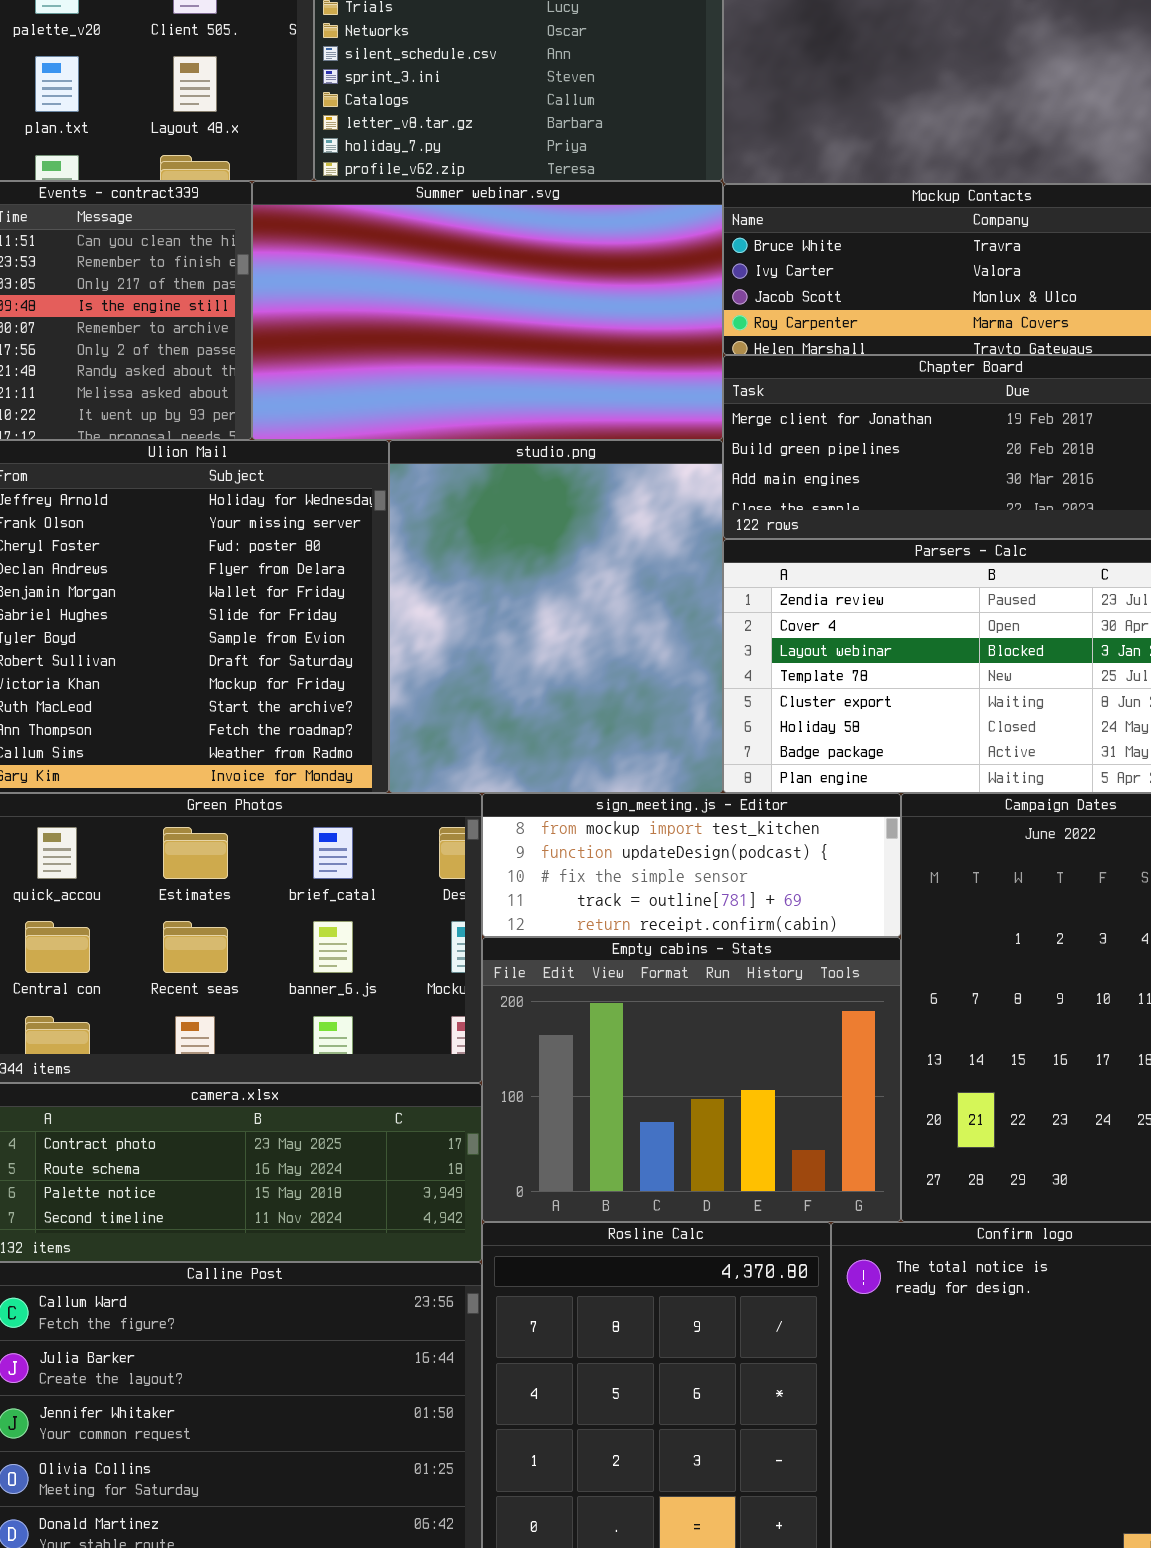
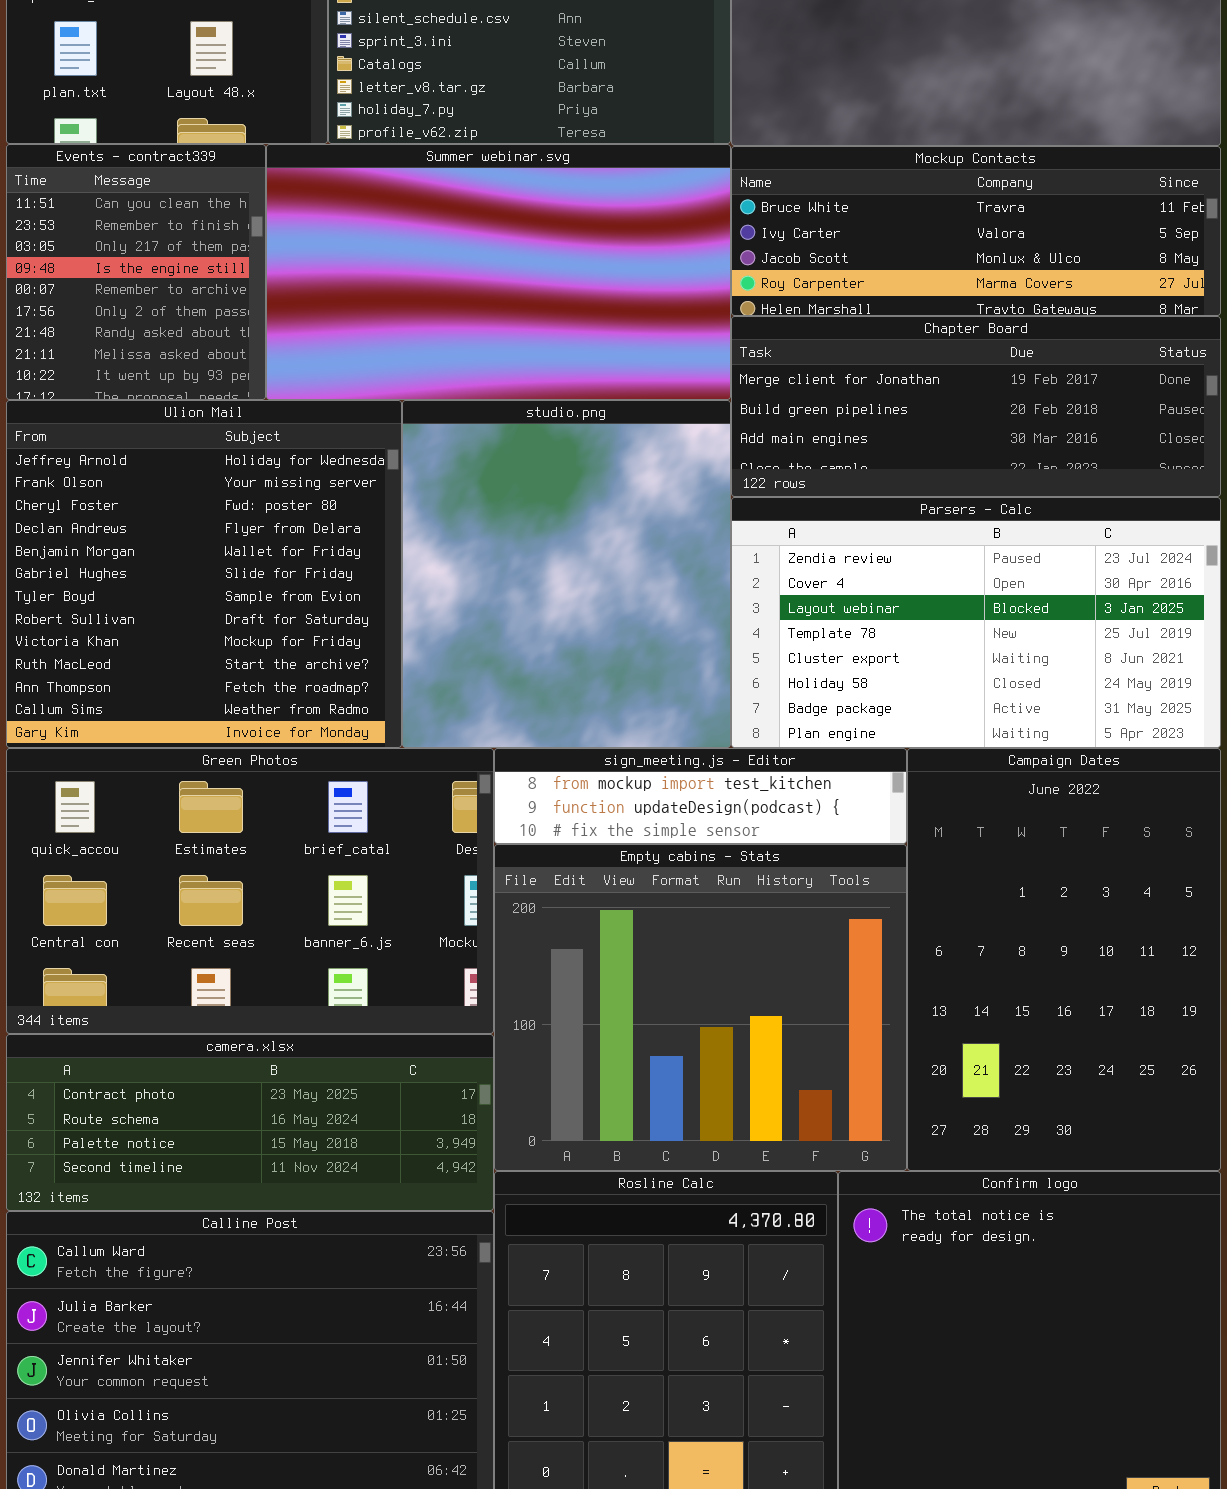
sign_meeting.js - Editor: [482,793,901,937] -> [494,748,907,844], resized
Empty cabins - Stats: [482,937,901,1222] -> [494,844,907,1171], resized

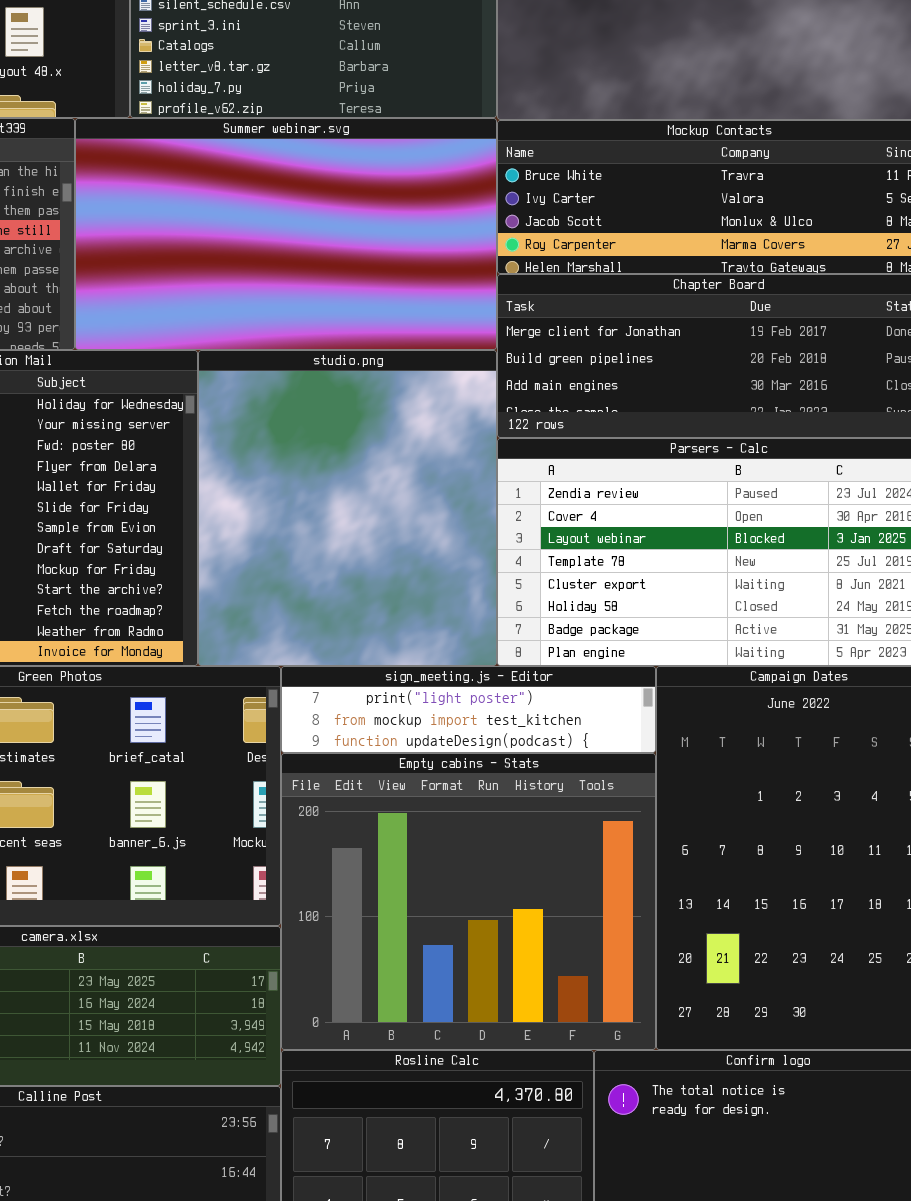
sign_meeting.js - Editor: [494,748,907,844] -> [281,666,656,753], scrolled up 1 row

